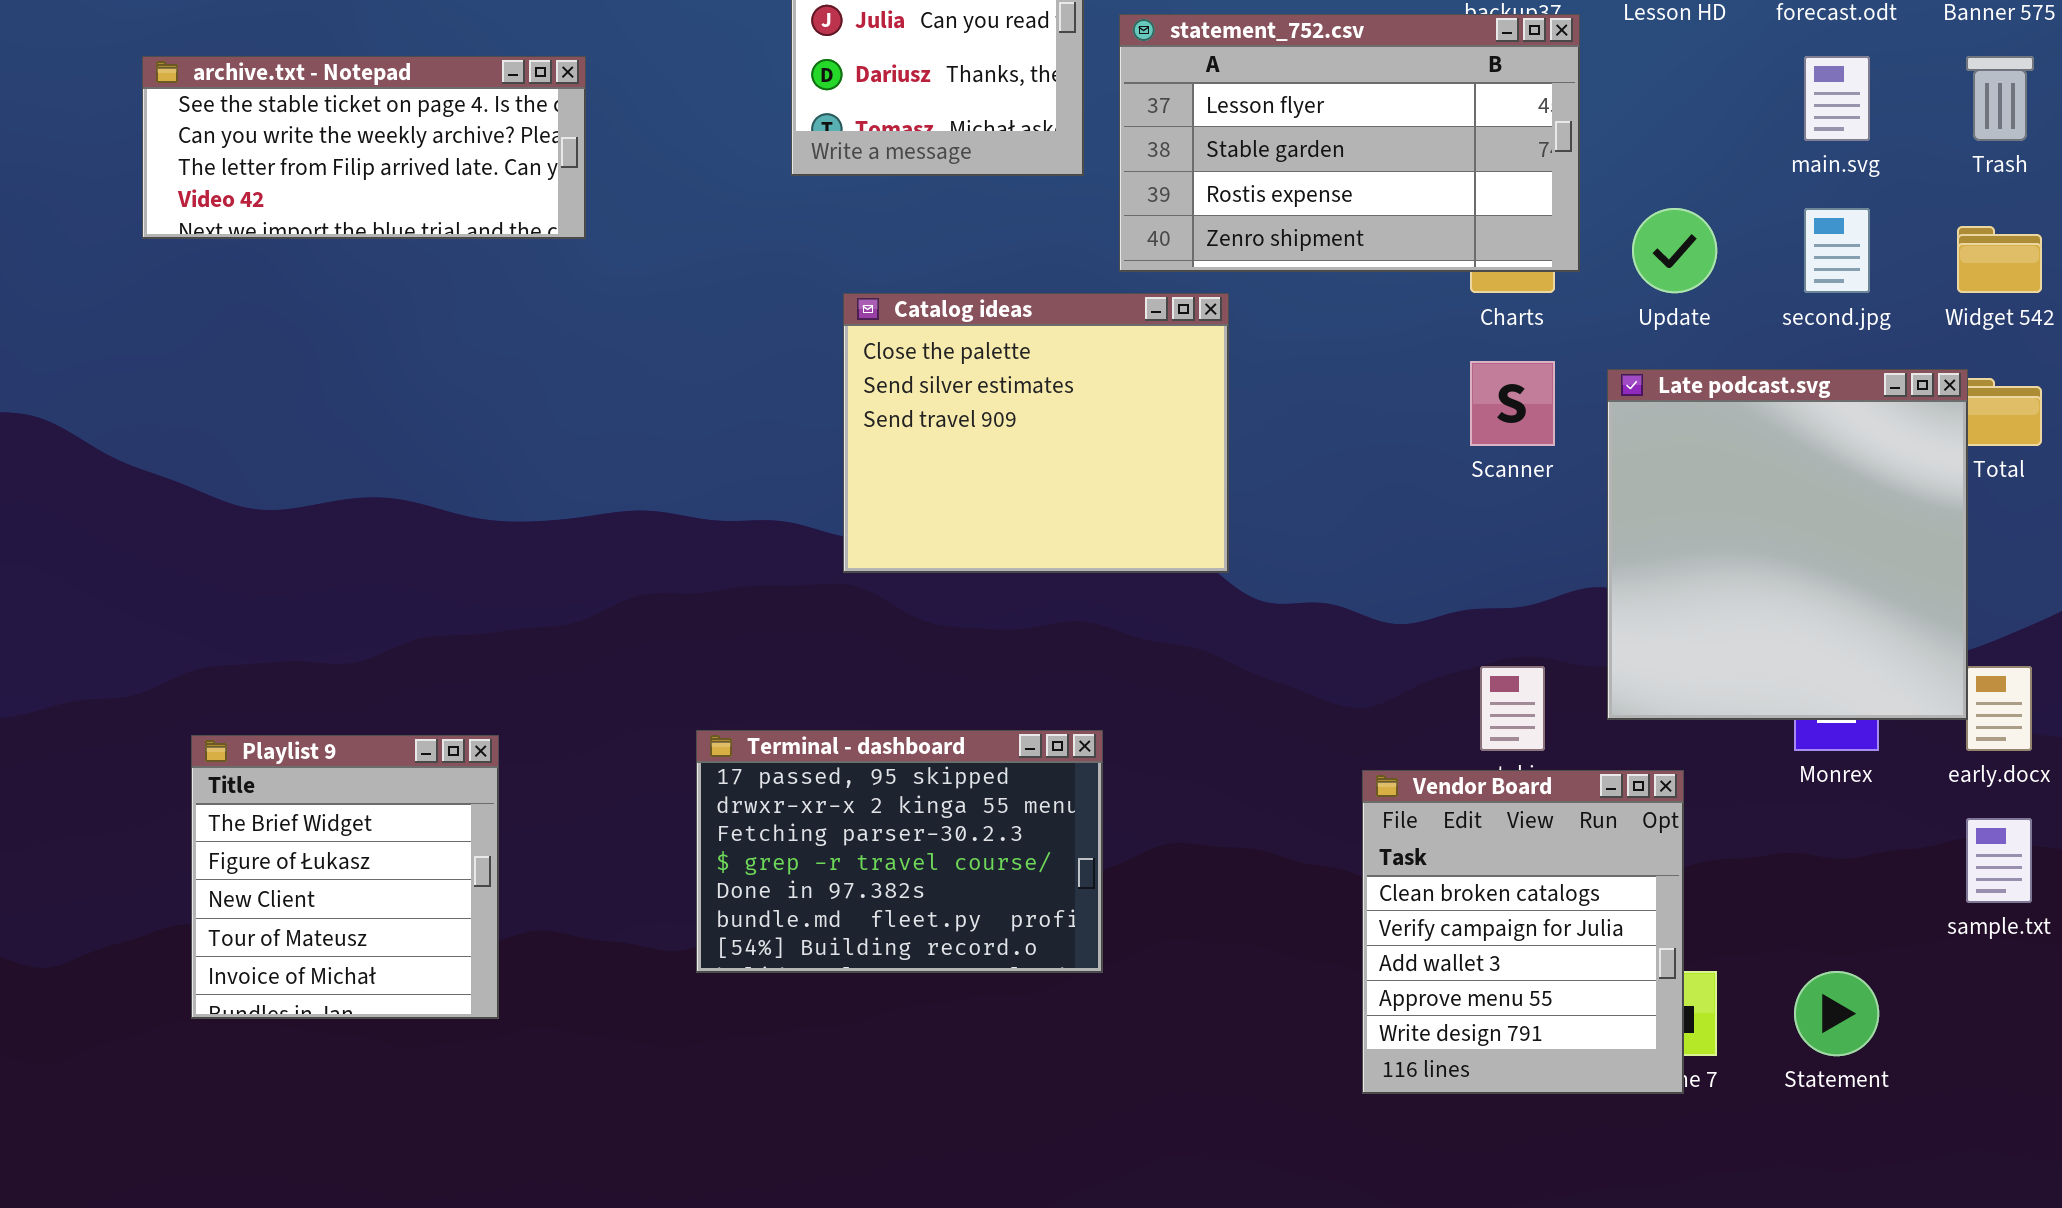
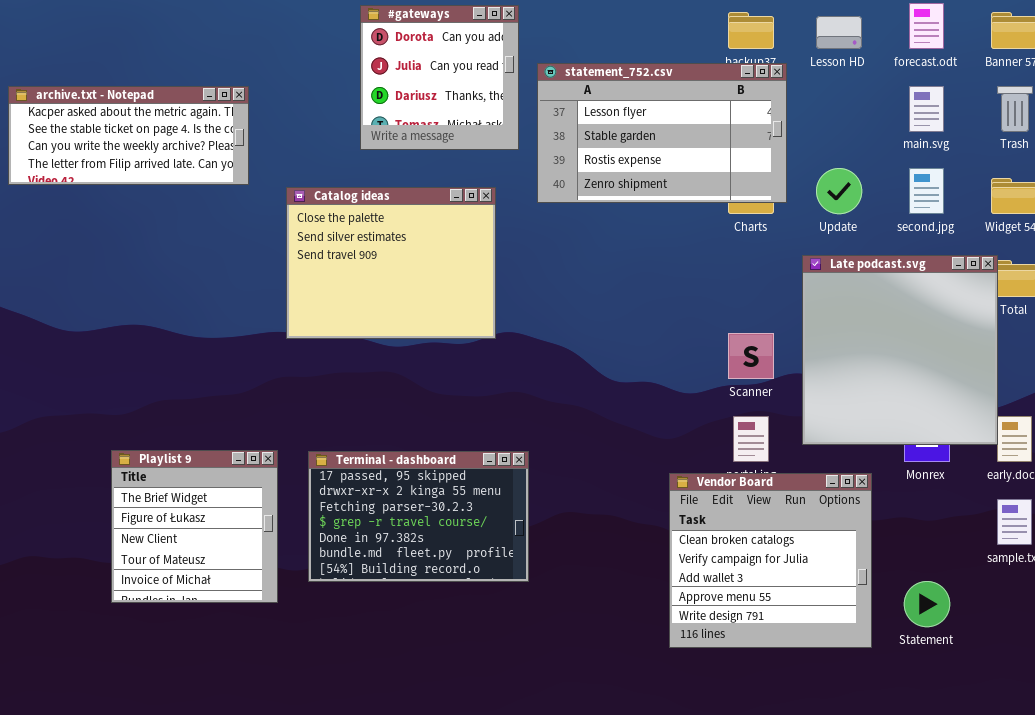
archive.txt - Notepad: [142,56,586,239] -> [8,86,249,185], scrolled up 1 row
Catalog ideas: [843,293,1229,573] -> [286,187,496,339], moved
Scanner: [1470,361,1555,446] -> [728,333,774,379], moved
Playlist 9: [191,735,499,1019] -> [111,450,278,603], moved
Vendor Board: [1362,770,1684,1094] -> [669,473,872,648], resized

